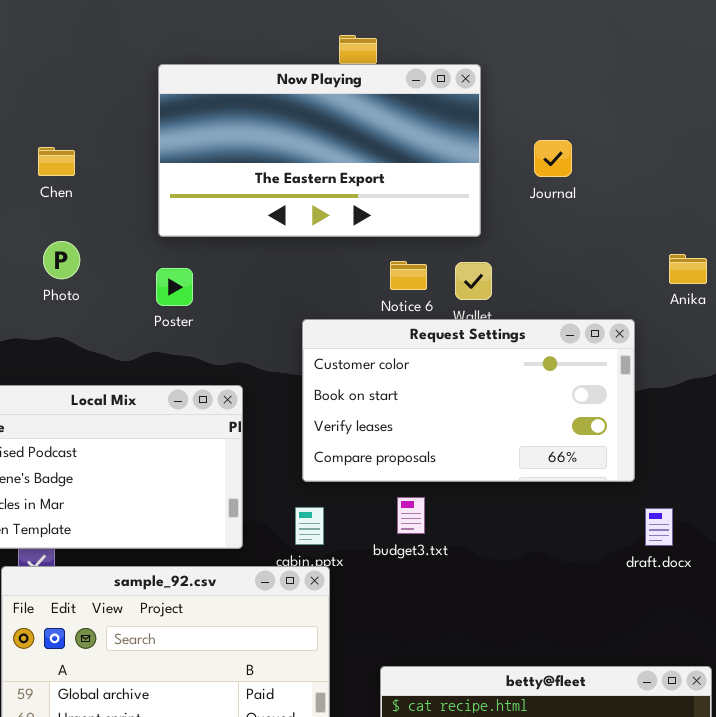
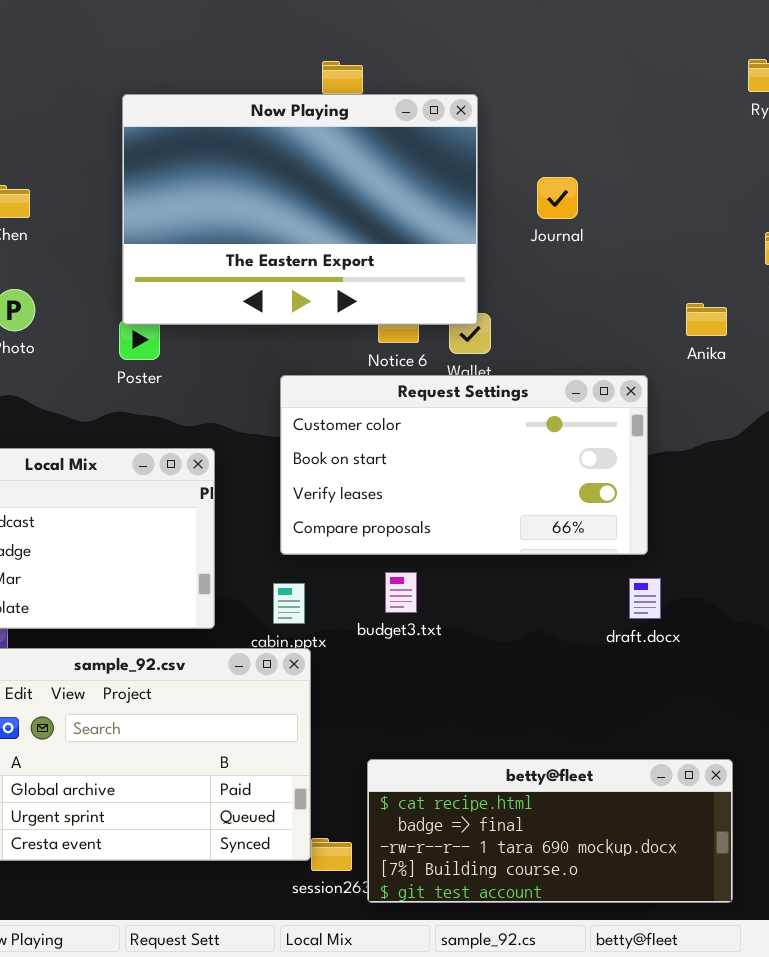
Now Playing: [158,64,481,237] -> [122,94,478,325], resized
draft.docx: [645,508,673,546] -> [629,578,661,619], moved

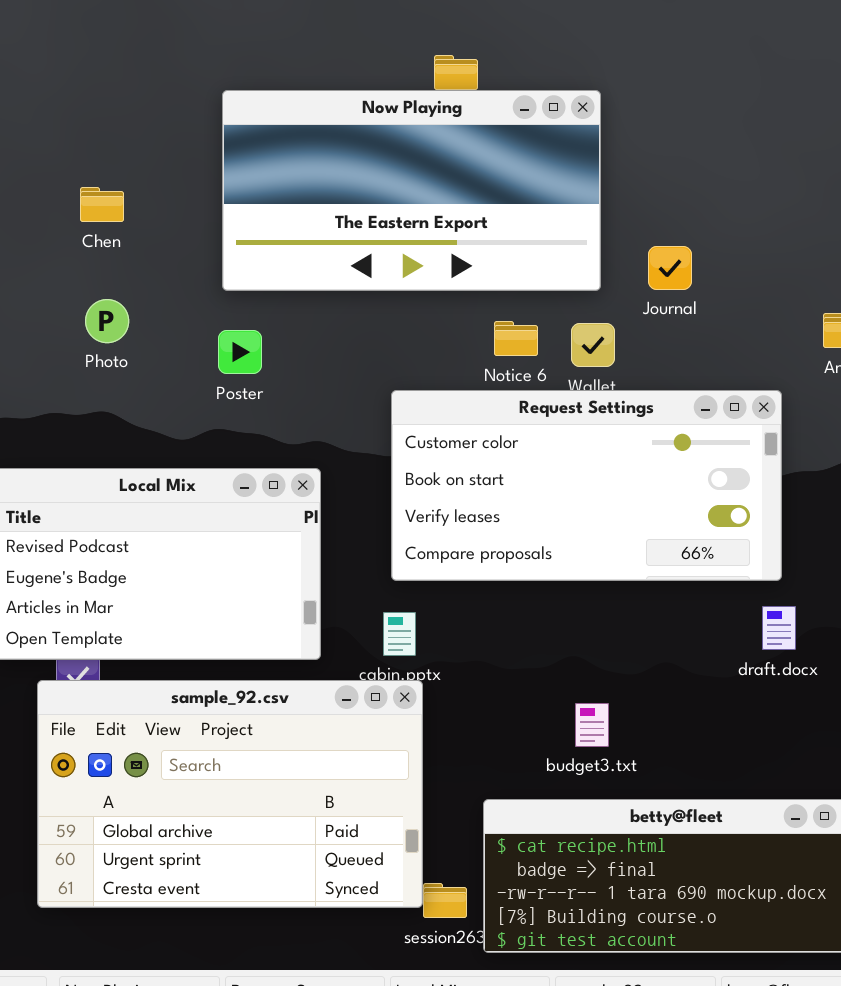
Now Playing: [122,94,478,325] -> [222,90,601,291], resized
Journal: [537,177,578,219] -> [648,246,692,290], moved
budget3.txt: [385,572,417,613] -> [575,703,609,747], moved

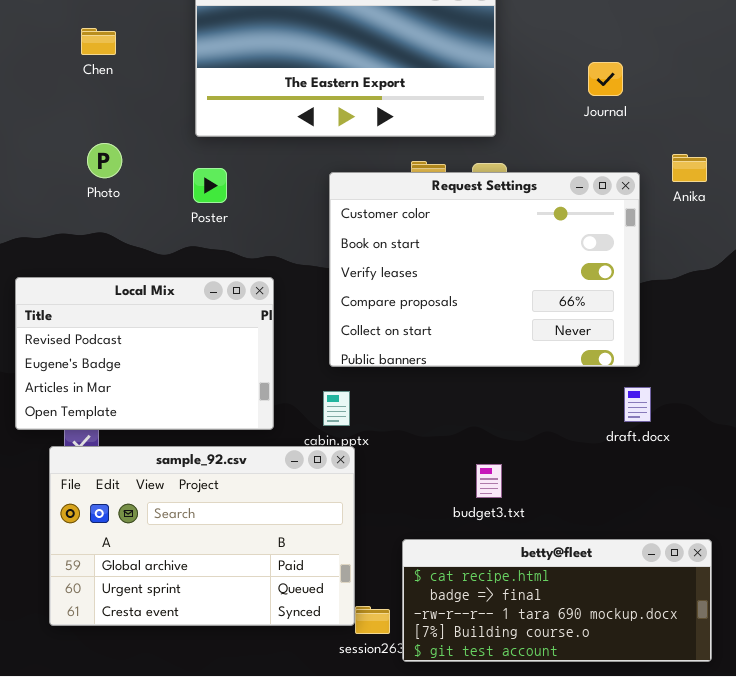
Chen: [80,187,124,222] -> [81,28,116,55], moved
Journal: [648,246,692,290] -> [588,62,623,96], moved
Request Settings: [391,390,782,581] -> [329,172,640,367], resized

